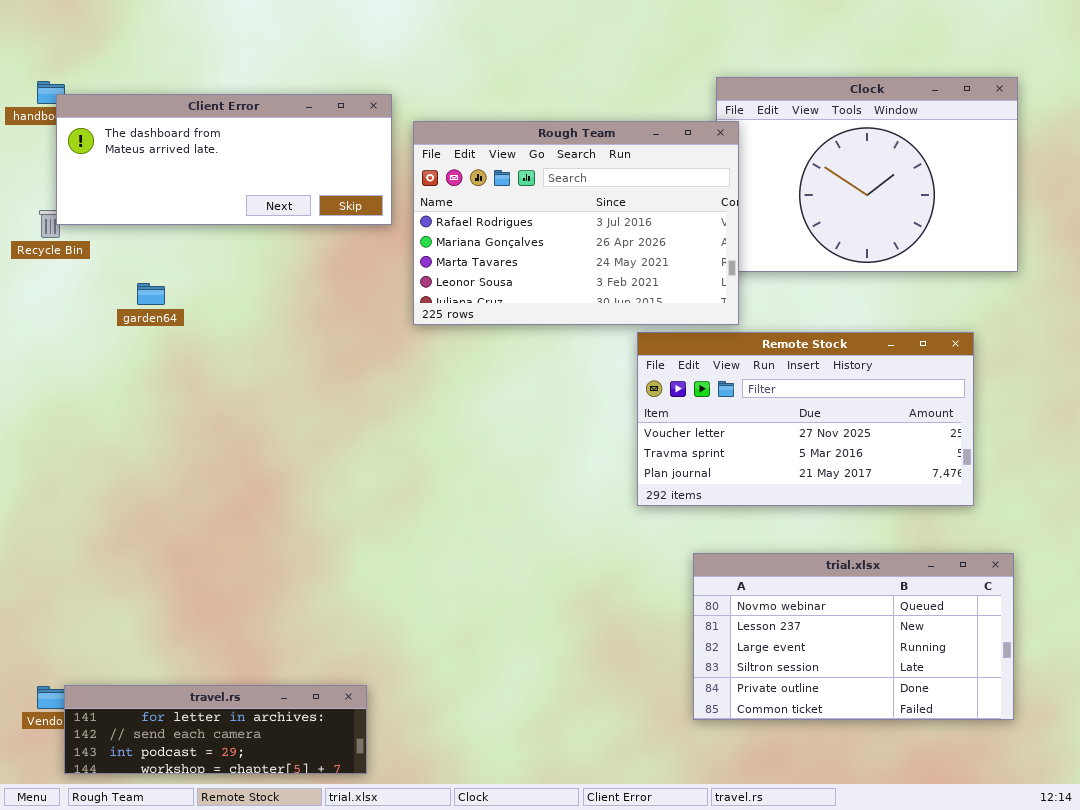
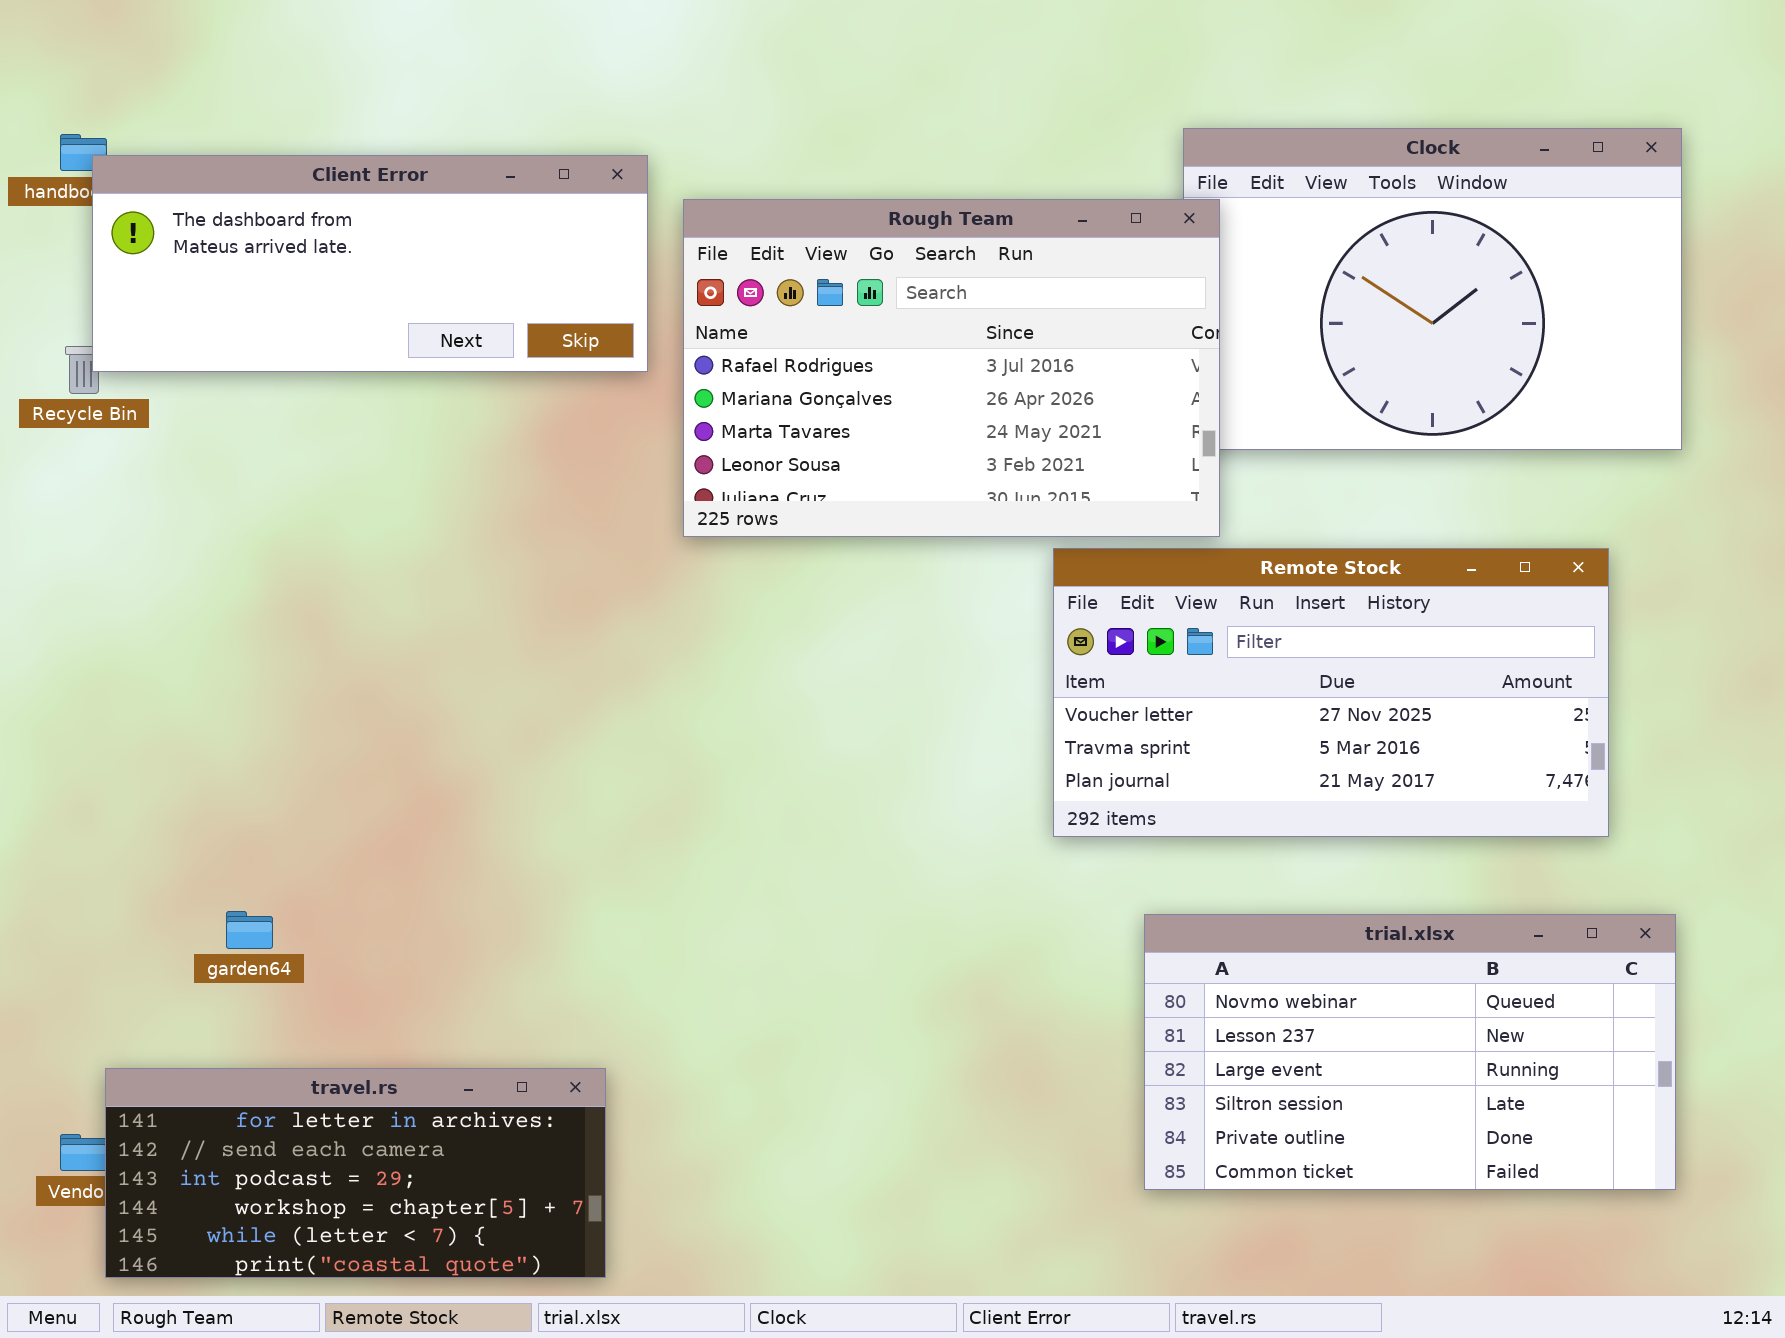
garden64: [137,283,165,305] -> [226,911,273,949], moved
travel.rs: [64,685,367,774] -> [105,1068,606,1278], resized

